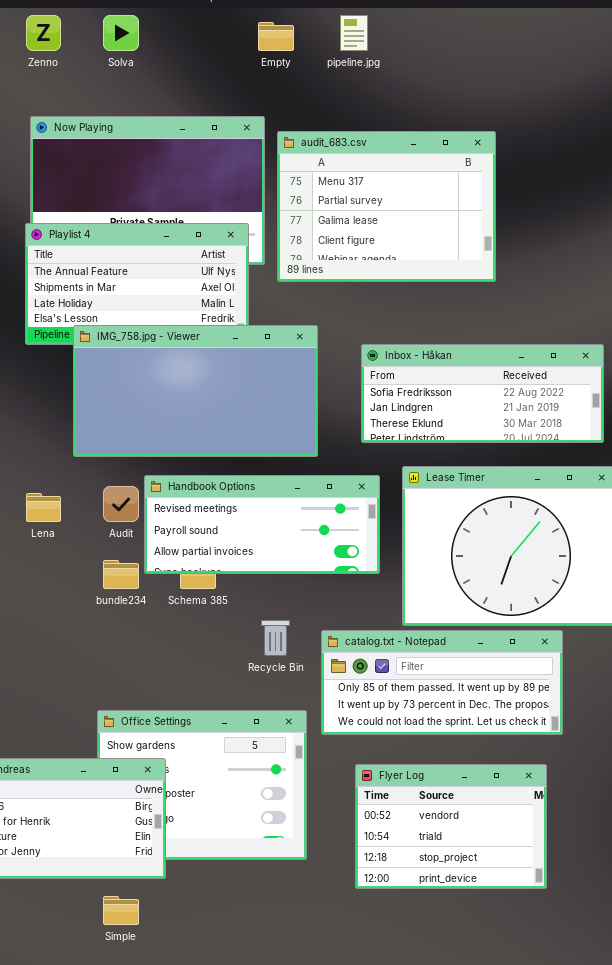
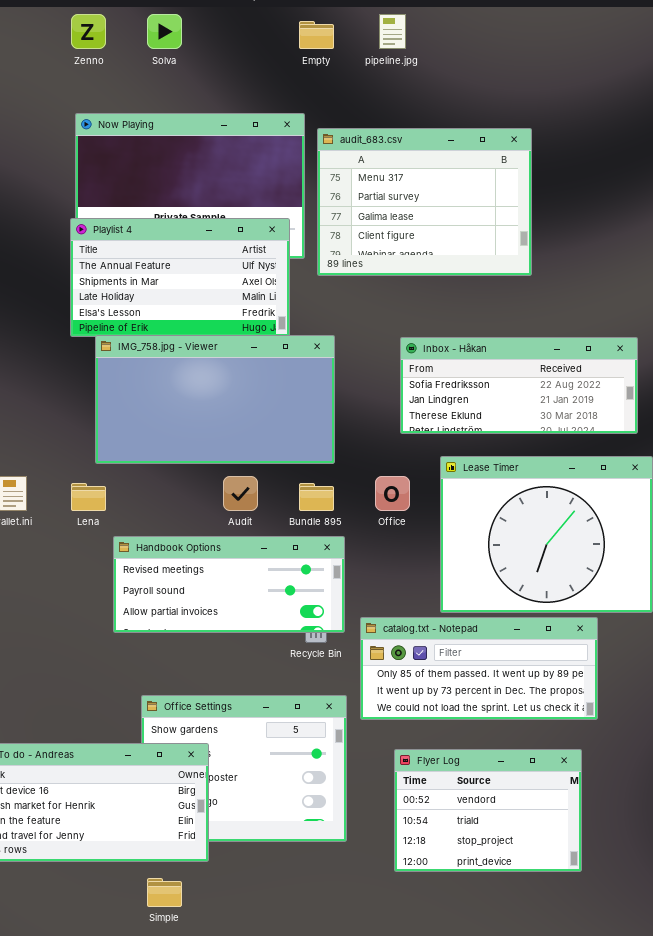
IMG_758.jpg - Viewer: [73,325,318,457] -> [95,335,335,464], moved
Handbook Options: [144,475,380,574] -> [113,536,345,633], moved
Audit: [103,486,139,522] -> [223,476,258,511], moved

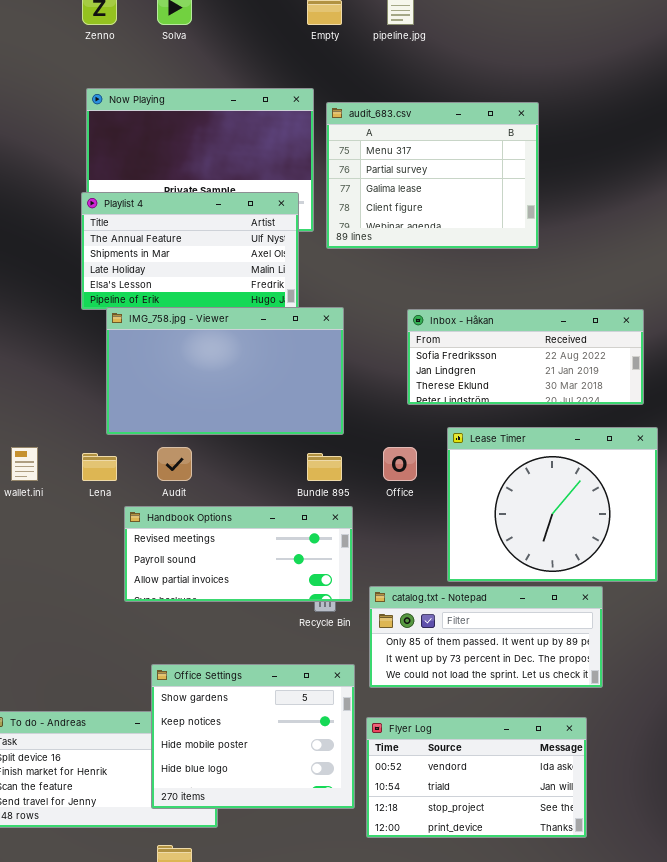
Audit: [223,476,258,511] -> [157,447,192,481], moved
Office Settings: [141,695,347,842] -> [151,664,355,809], raised
Flyer Log: [394,749,582,872] -> [366,717,587,838], resized

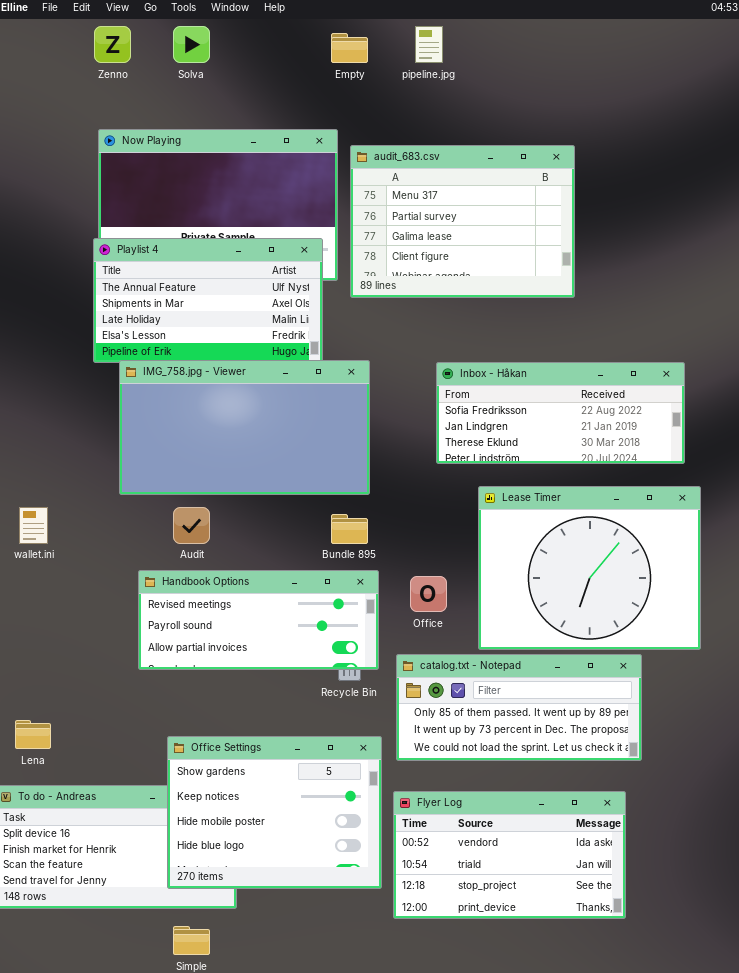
Office: [383,447,417,481] -> [410,576,447,612], moved
Lena: [82,453,117,481] -> [15,720,51,749], moved

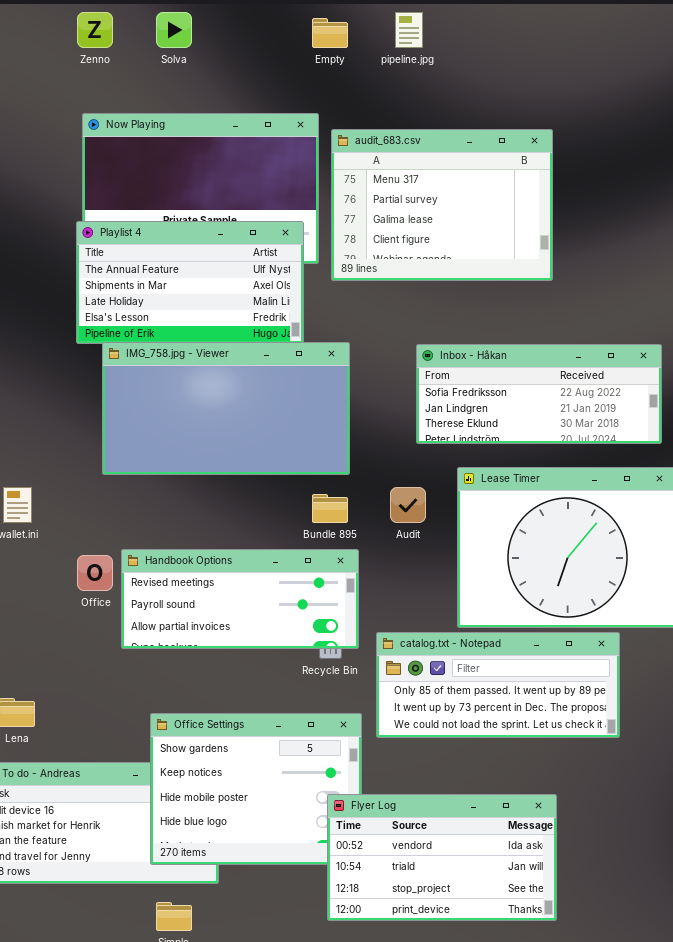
Audit: [173,507,210,544] -> [390,487,426,523], moved
Office: [410,576,447,612] -> [77,555,113,591], moved
Flyer Log: [393,791,626,919] -> [327,794,557,921], moved

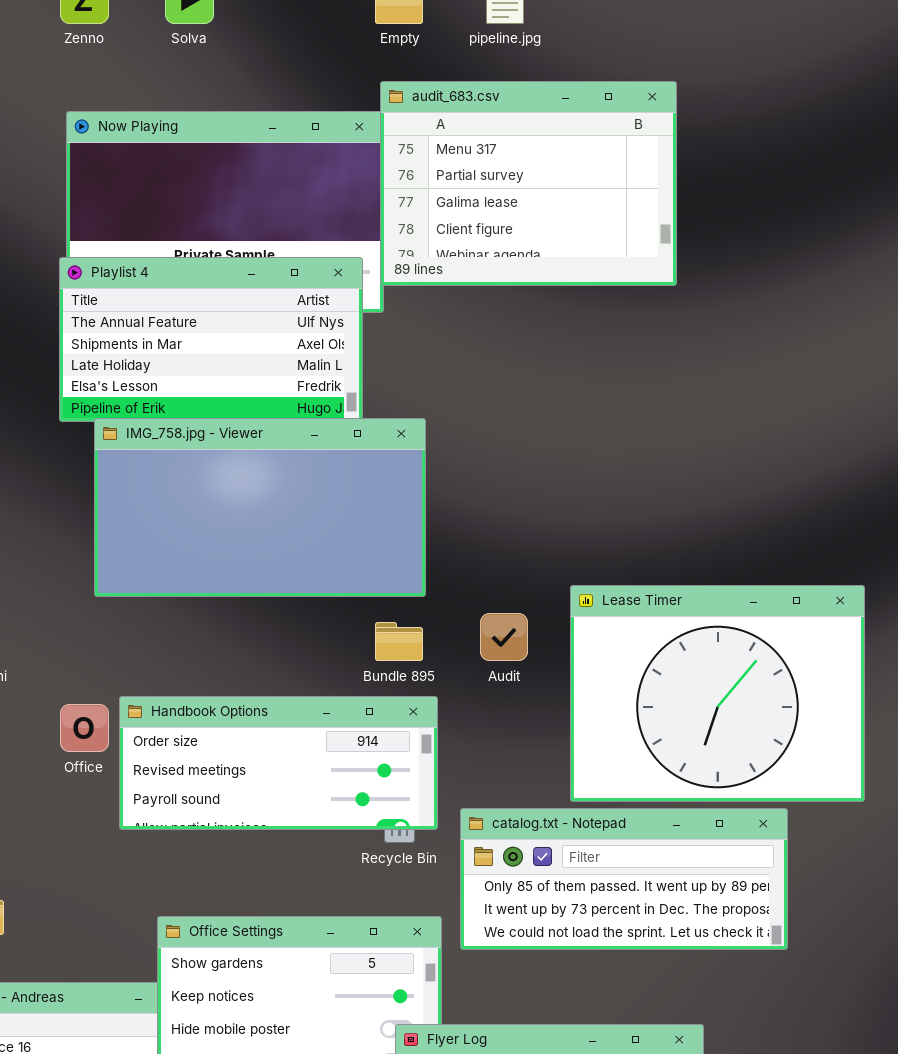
audit_683.csv: [331,129,553,281] -> [380,81,677,286], moved
Inbox - Håkan: [416,344,662,444] -> none, closed
Handbook Options: [121,549,359,649] -> [119,696,438,830], scrolled up 1 row

